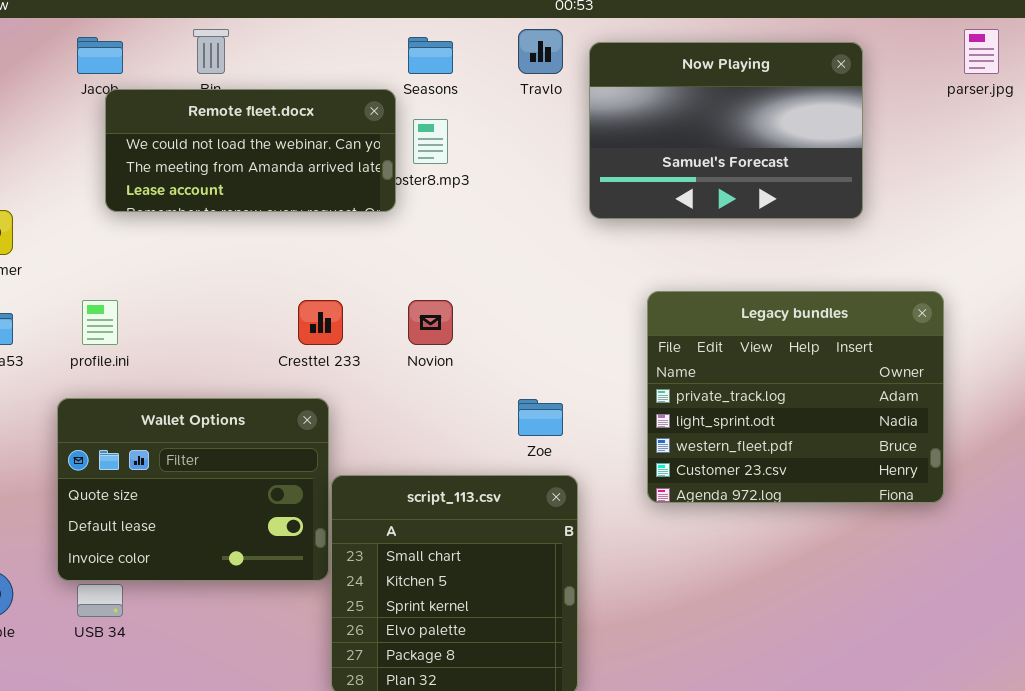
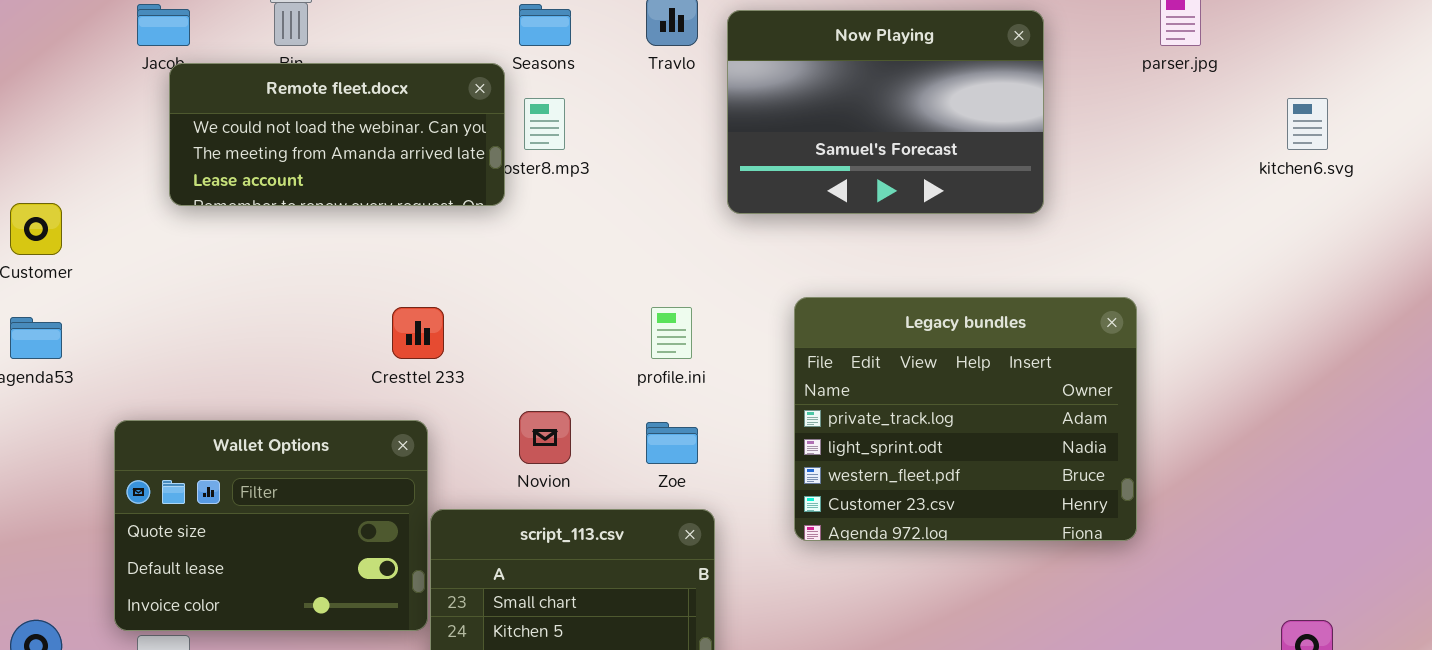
profile.ini: [82,300,118,345] -> [651,307,692,359], moved
Novion: [408,300,453,345] -> [519,411,571,464], moved

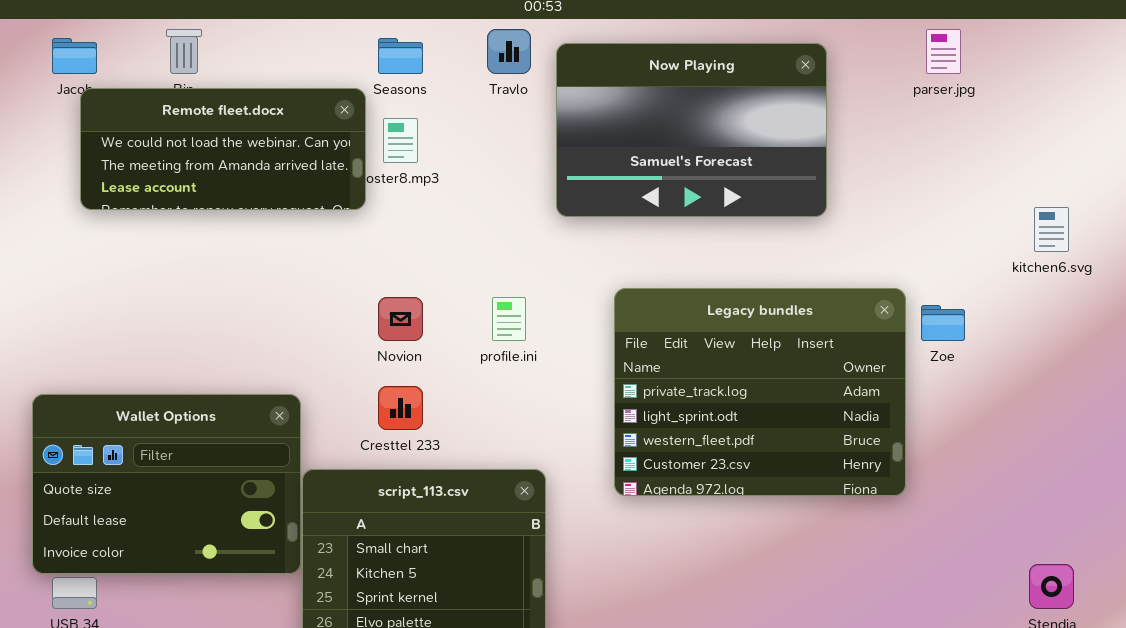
kitchen6.svg: [1287,98,1328,150] -> [1034,207,1069,252], moved
Cresttel 233: [392,307,444,359] -> [378,386,423,430], moved
Novion: [519,411,571,464] -> [378,297,423,341], moved
Zoe: [646,422,698,464] -> [921,305,965,341], moved

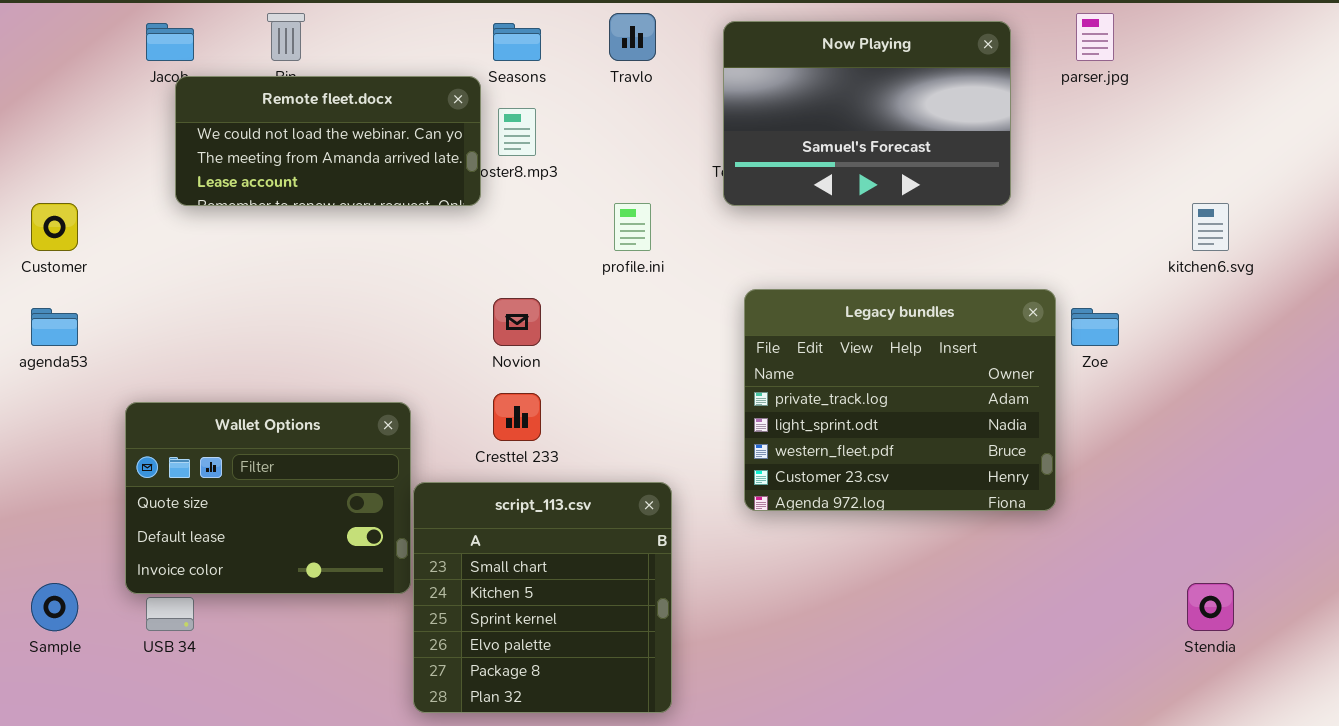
Now Playing: [556,43,827,217] -> [723,21,1011,206], moved
profile.ini: [492,297,526,341] -> [614,203,651,251], moved

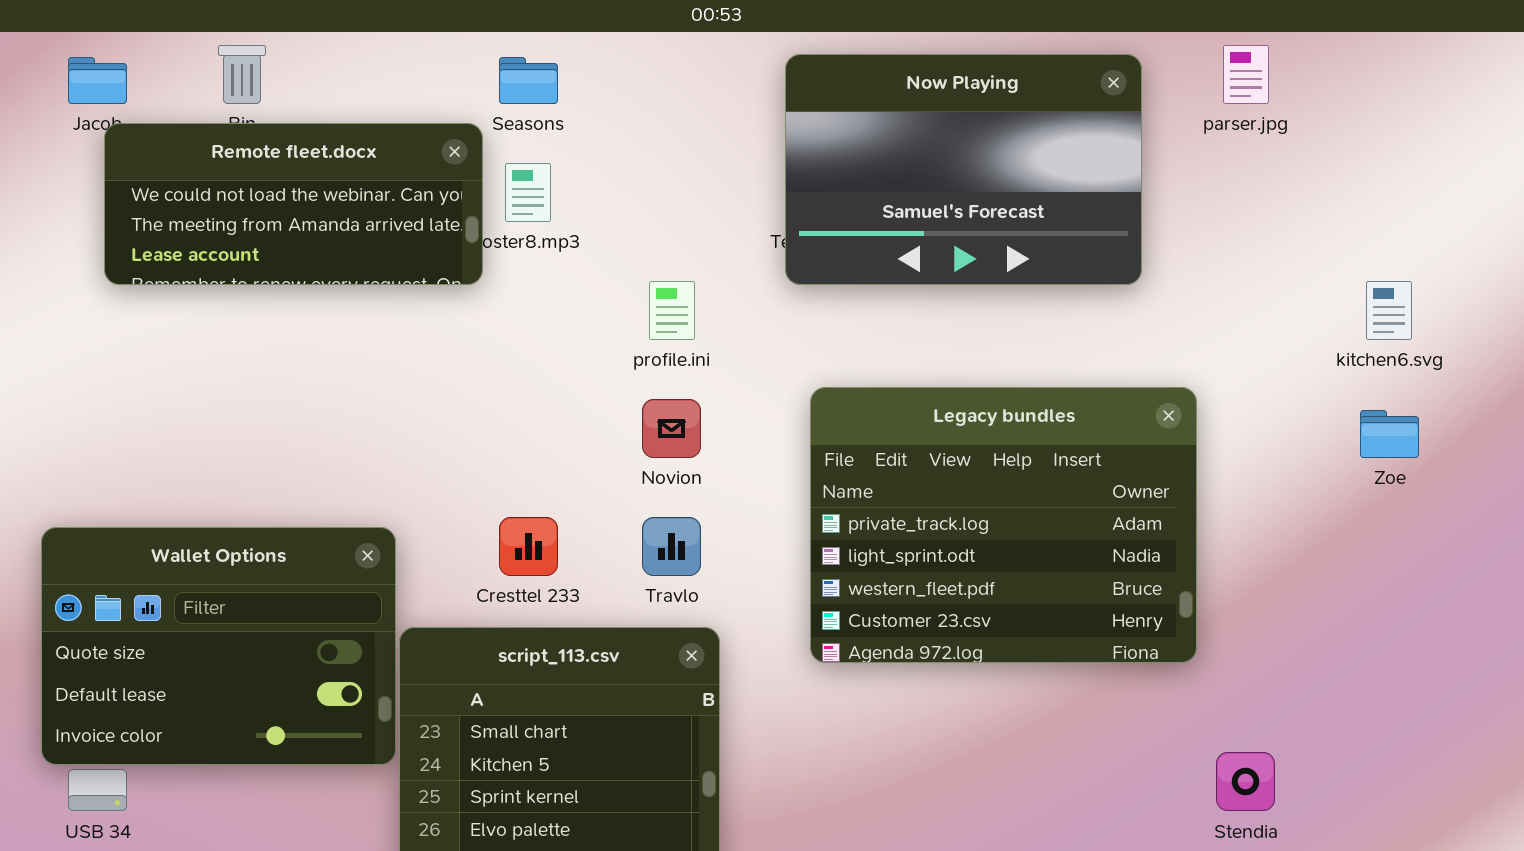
Travlo: [609,13,656,61] -> [642,517,701,576], moved
Novion: [493,298,541,346] -> [642,399,701,458], moved
Zoe: [1071,308,1119,346] -> [1360,410,1419,458], moved
Stendia: [1187,583,1234,631] -> [1216,752,1275,811], moved

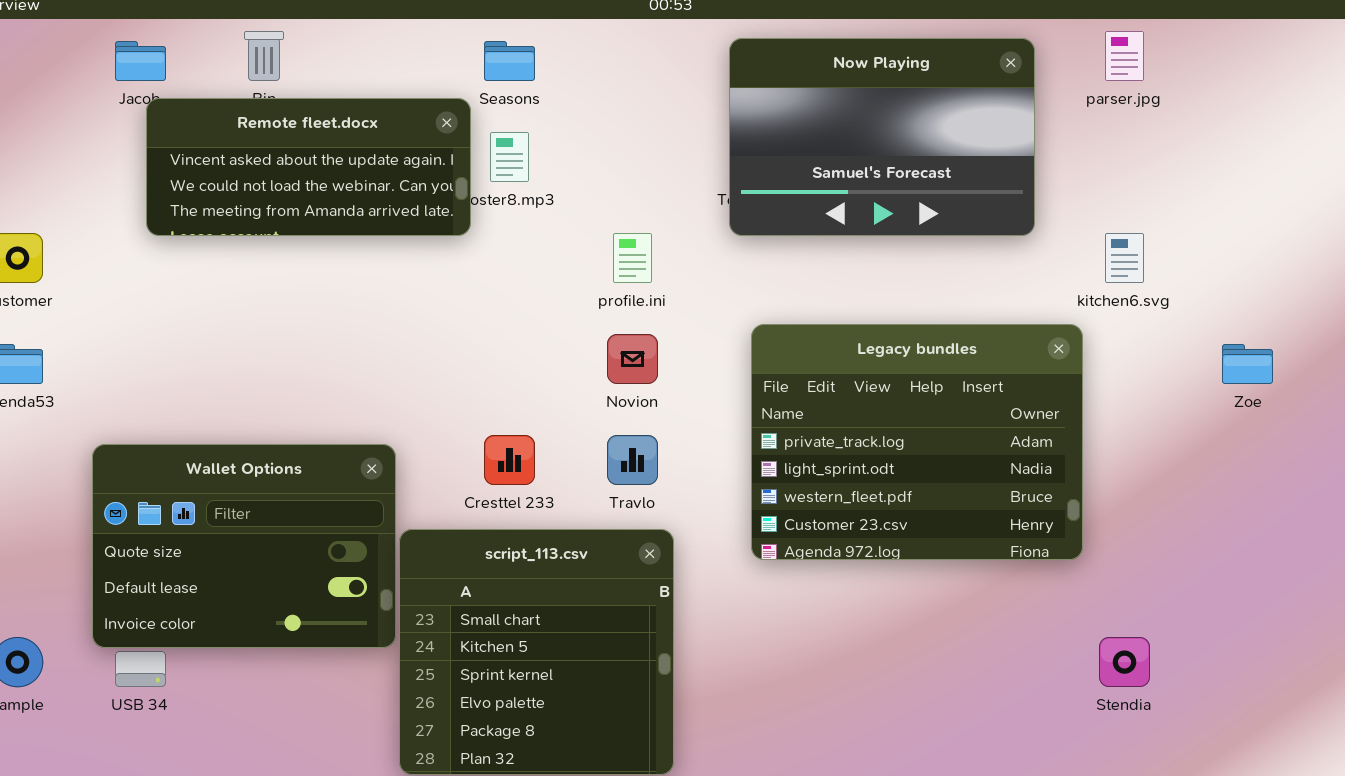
Remote fleet.docx: [104,123,483,285] -> [146,98,471,236], scrolled up 1 row
kitchen6.svg: [1366,281,1412,340] -> [1105,233,1144,283], moved

